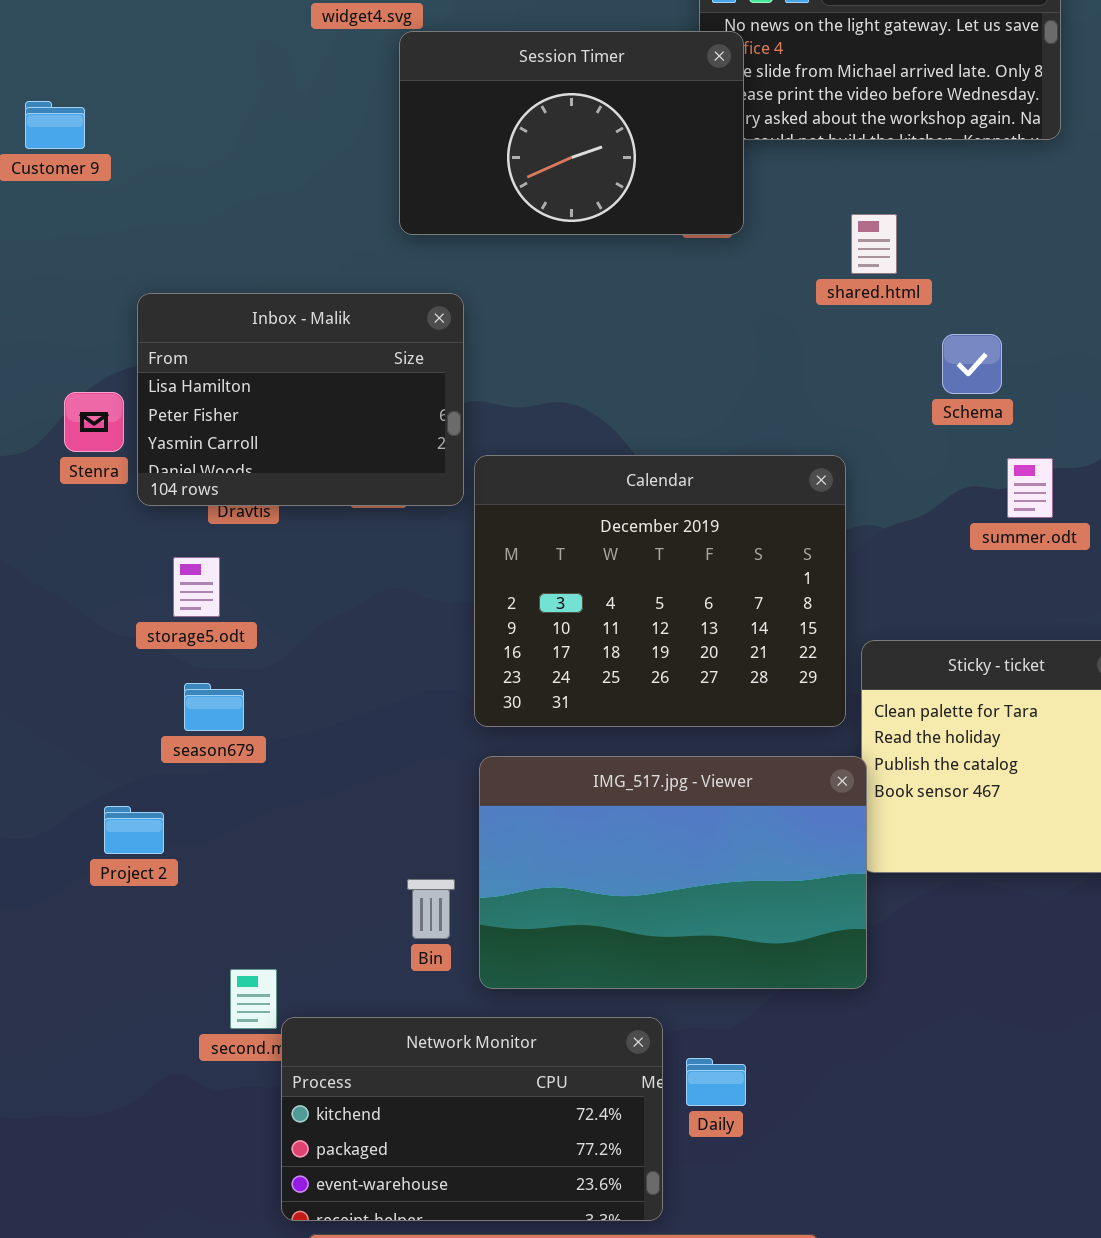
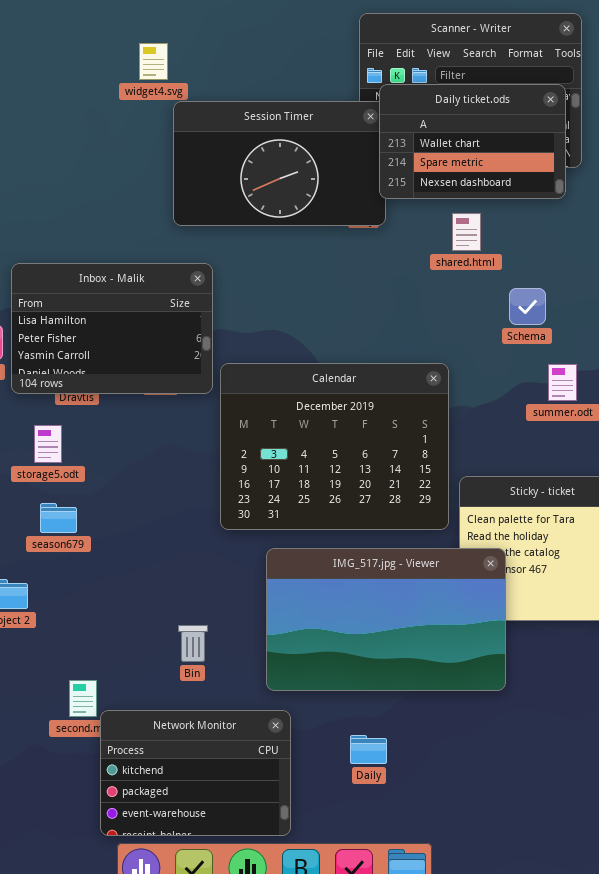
Daily ticket.ods: none -> [379,84,566,199], opened
IMG_517.jpg - Viewer: [479,756,867,989] -> [266,548,506,691], moved
Network Monitor: [281,1017,663,1221] -> [100,710,291,836], resized

